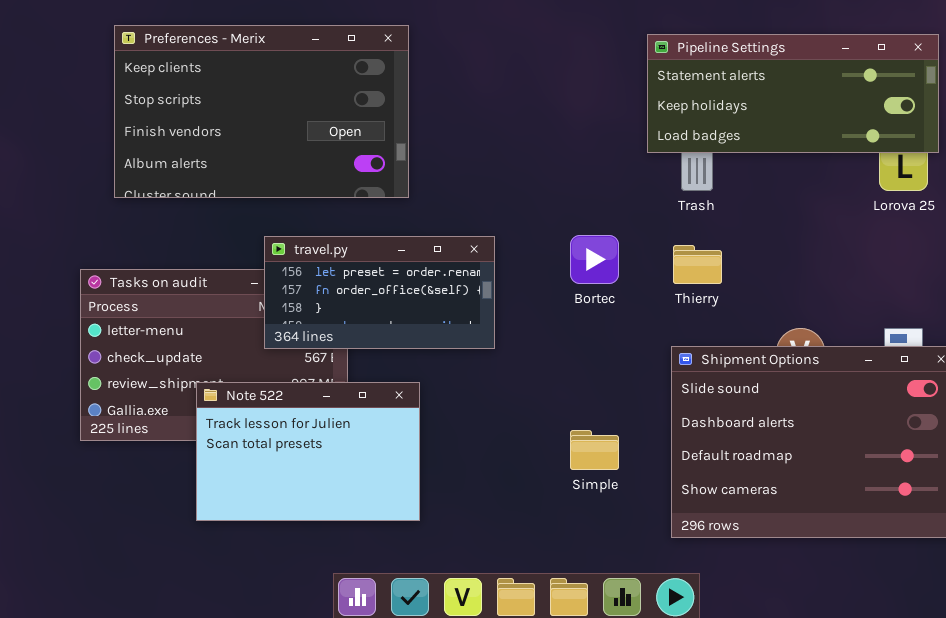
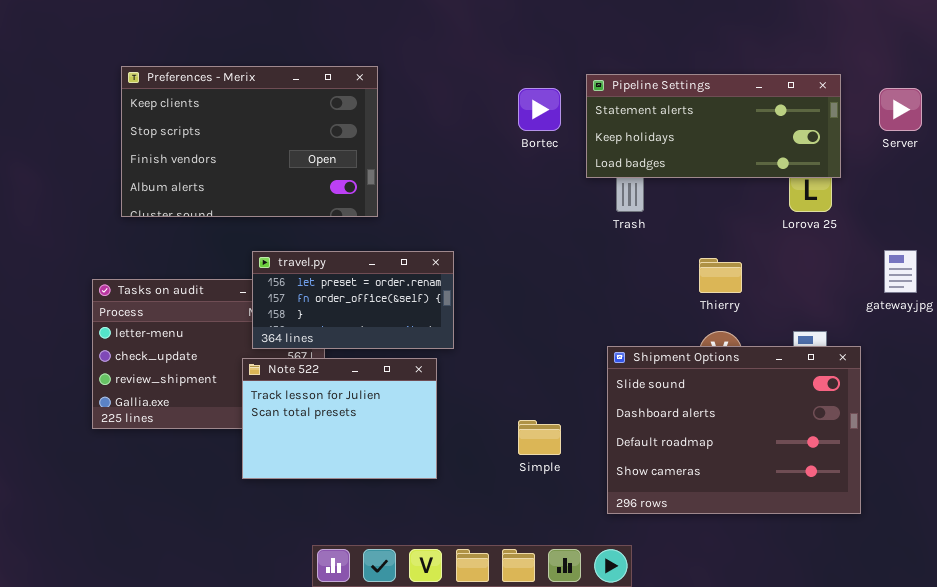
Bortec: [570,235,619,284] -> [518,88,561,131], moved
Thierry: [673,245,722,284] -> [699,258,742,293], moved
Note 522: [196,382,420,521] -> [242,358,437,479], moved

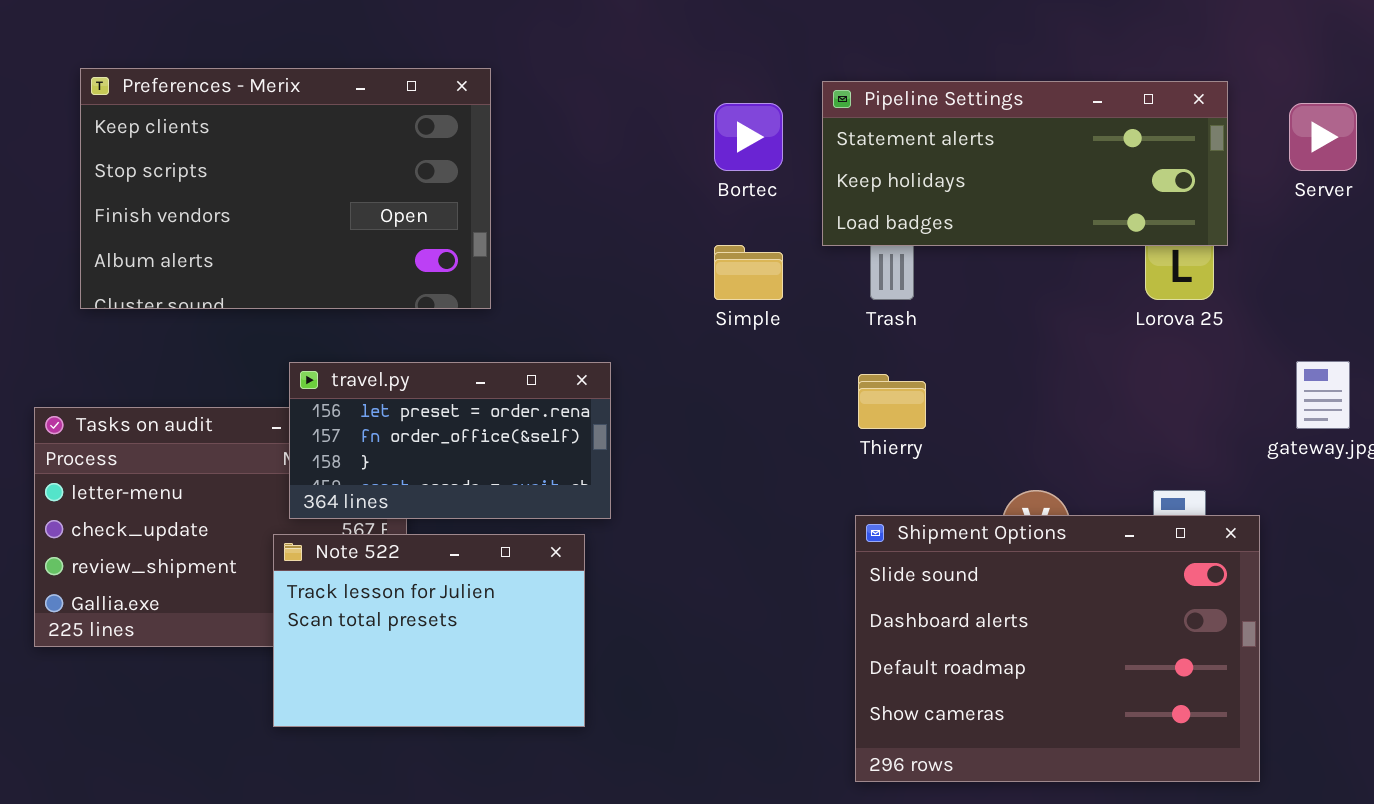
Thierry: [699,258,742,293] -> [858,374,926,429], moved
Simple: [518,420,561,455] -> [714,245,783,300], moved

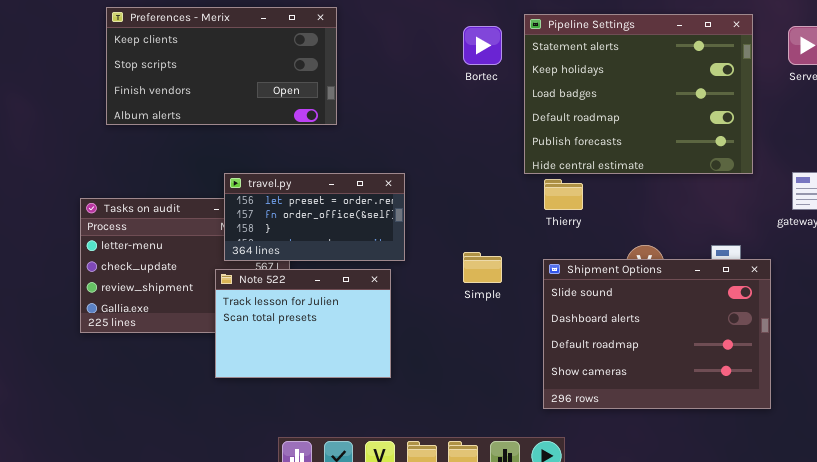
Preferences - Merix: [80,68,491,309] -> [106,7,337,125], resized
Pipeline Settings: [822,81,1228,246] -> [524,14,753,174], resized
Simple: [714,245,783,300] -> [463,252,502,283], moved

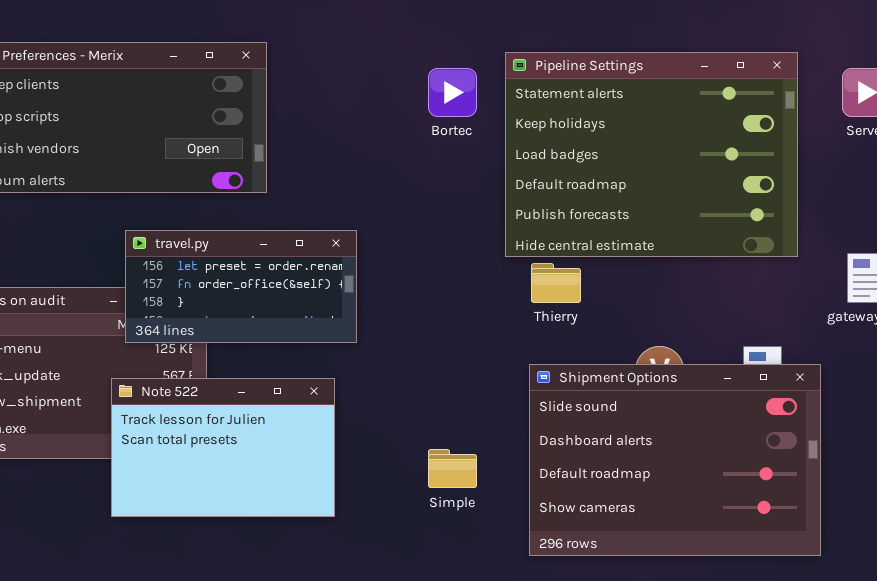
travel.py: [224,173,405,261] -> [125,230,357,343], moved
Simple: [463,252,502,283] -> [428,449,477,488], moved

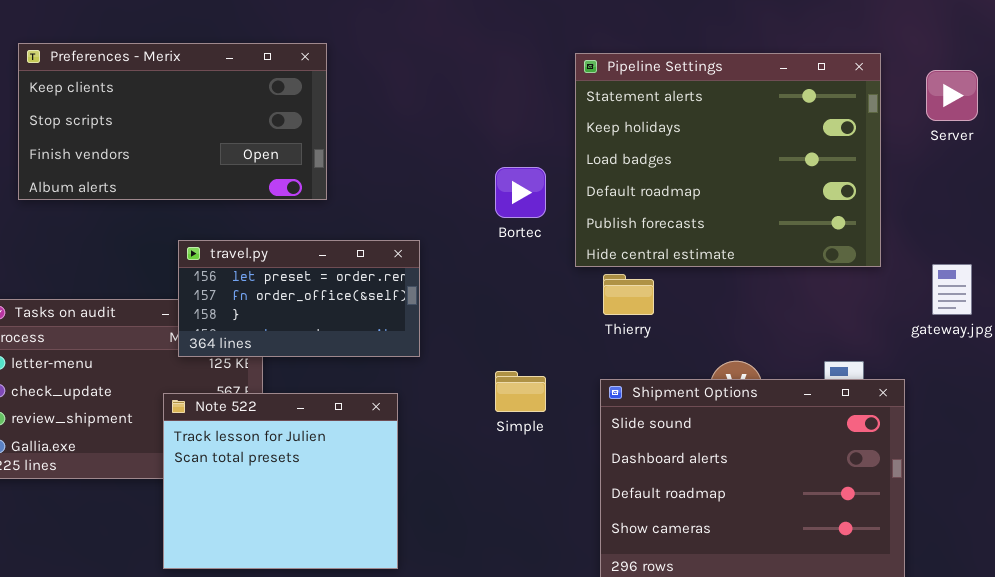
Bortec: [428,68,477,117] -> [495,167,546,218], moved
Note 522: [111,378,335,517] -> [163,393,398,569], resized
Simple: [428,449,477,488] -> [495,371,546,412], moved

